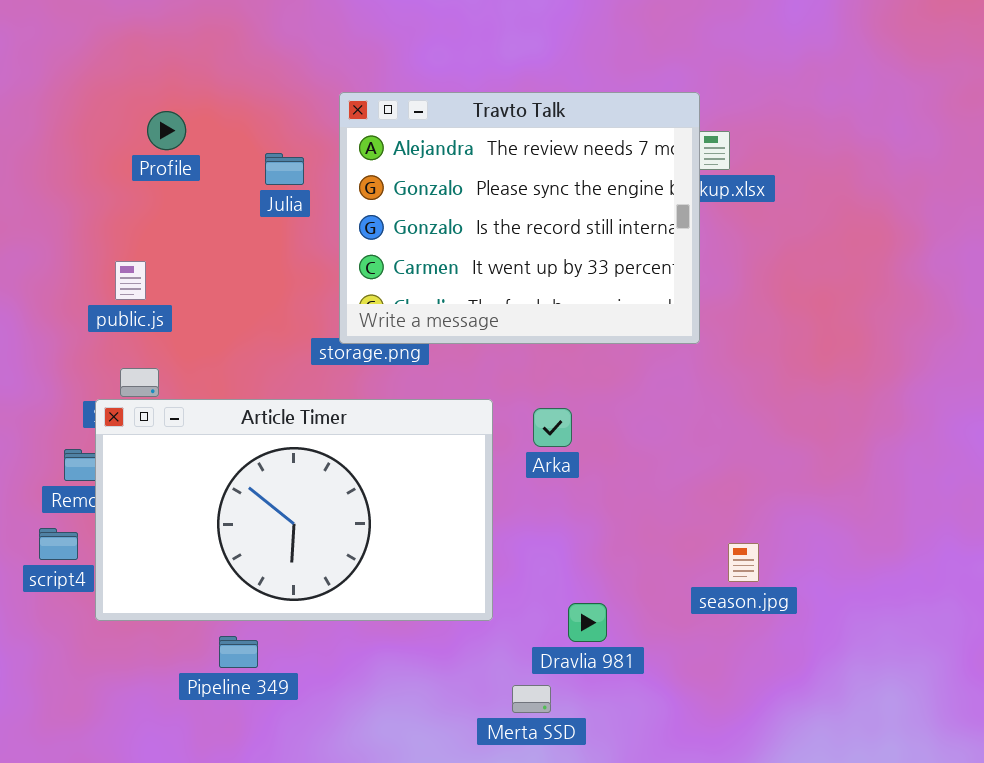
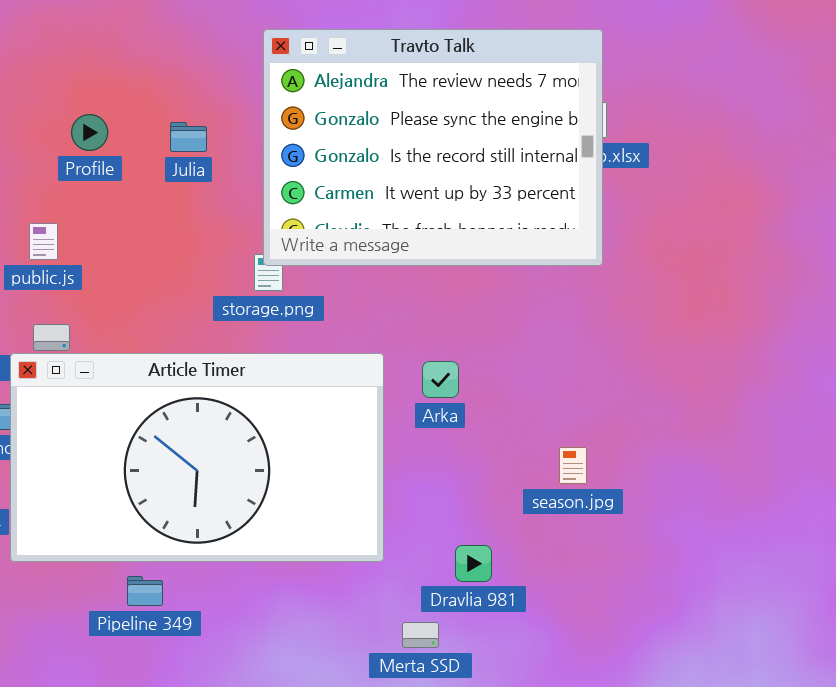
Travto Talk: [339,92,700,344] -> [263,29,603,266], moved
Profile: [147,111,186,150] -> [71,114,108,151], moved
season.jpg: [728,543,759,582] -> [559,447,587,484], moved

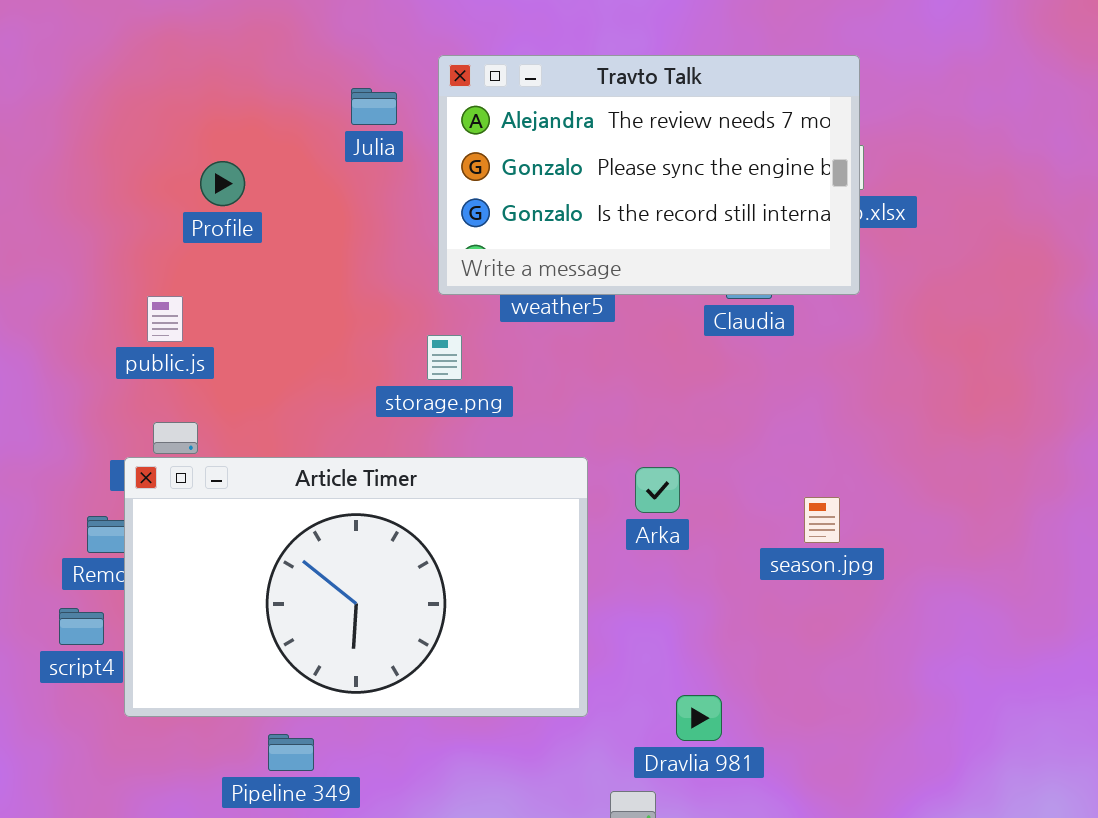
Travto Talk: [263,29,603,266] -> [438,55,860,295], resized
Julia: [170,122,207,152] -> [351,88,397,125], moved
season.jpg: [559,447,587,484] -> [804,497,840,543], moved

